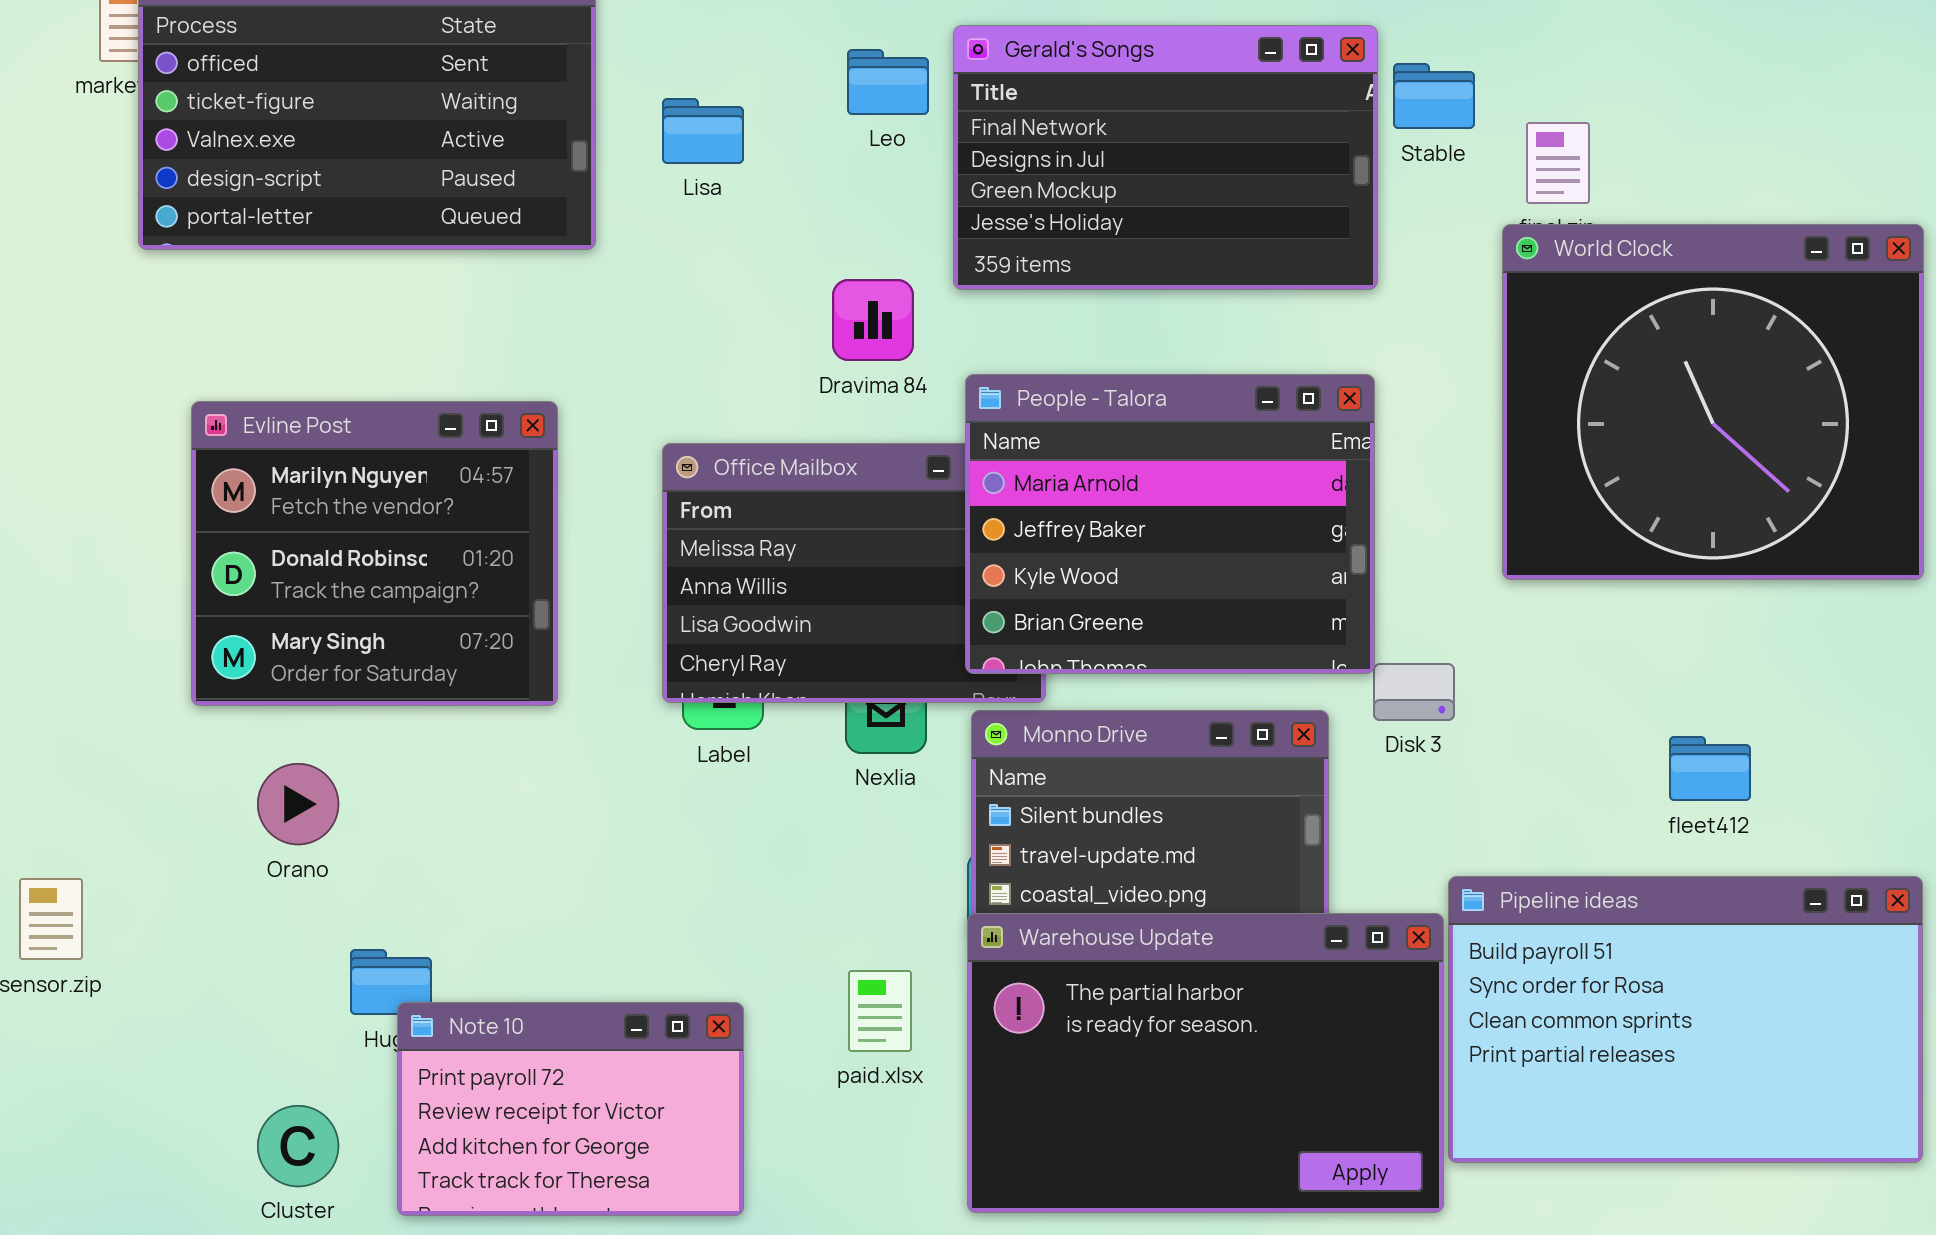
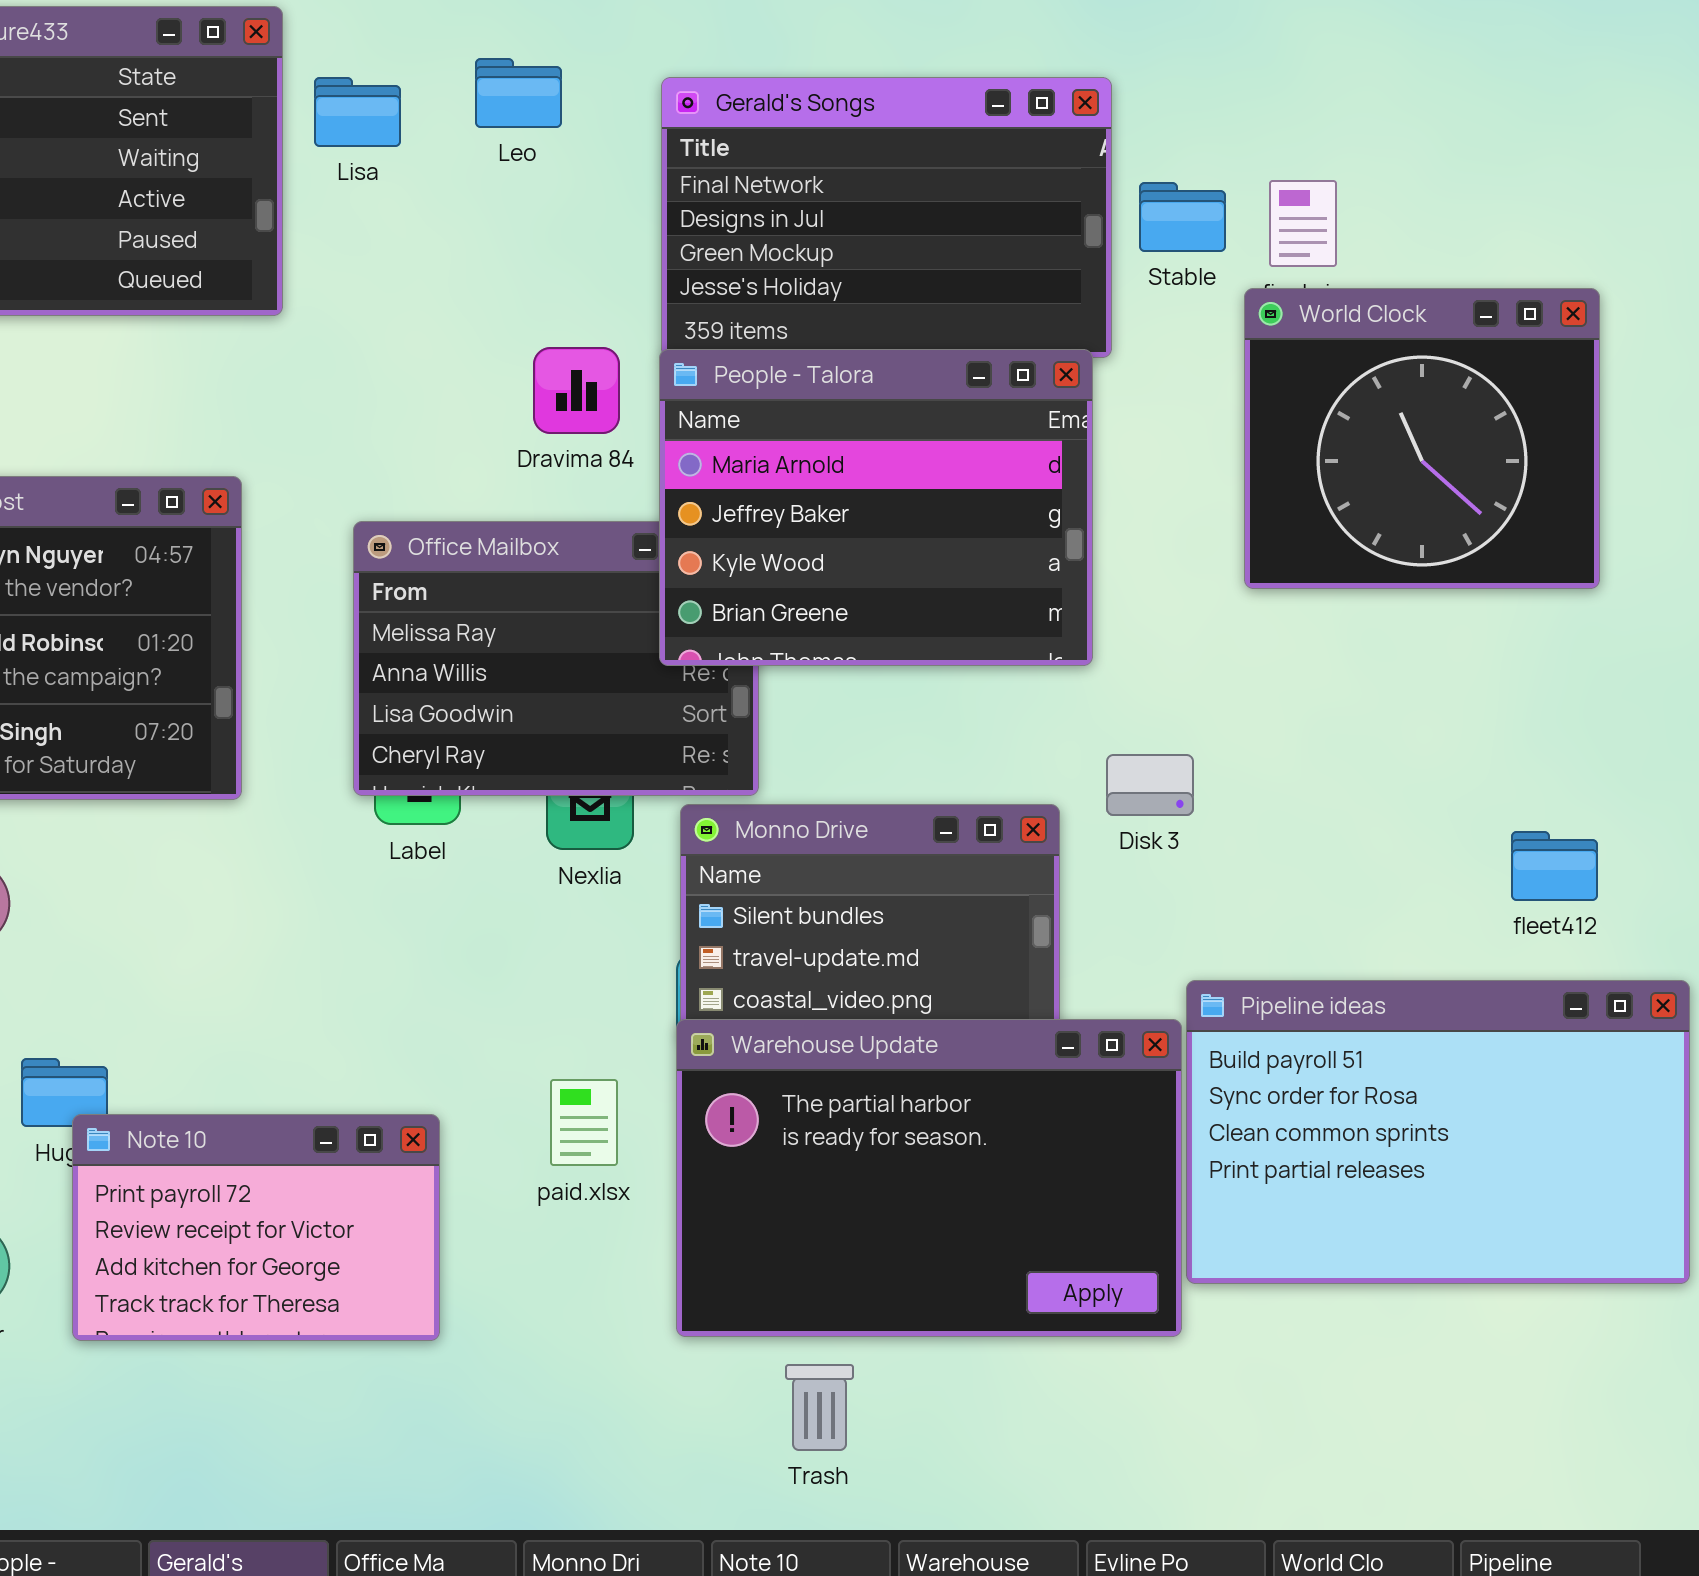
Leo: [847,49,929,115] -> [475,58,562,128], moved
Stable: [1393,63,1475,129] -> [1139,182,1226,252], moved
Lisa: [662,98,744,164] -> [314,77,401,147], moved
World Clock: [1502,224,1924,580] -> [1244,288,1600,589], resized
People - Talora: [965,374,1375,674] -> [659,349,1093,666], moved
fleet412: [1669,736,1751,801] -> [1511,831,1598,901], moved

